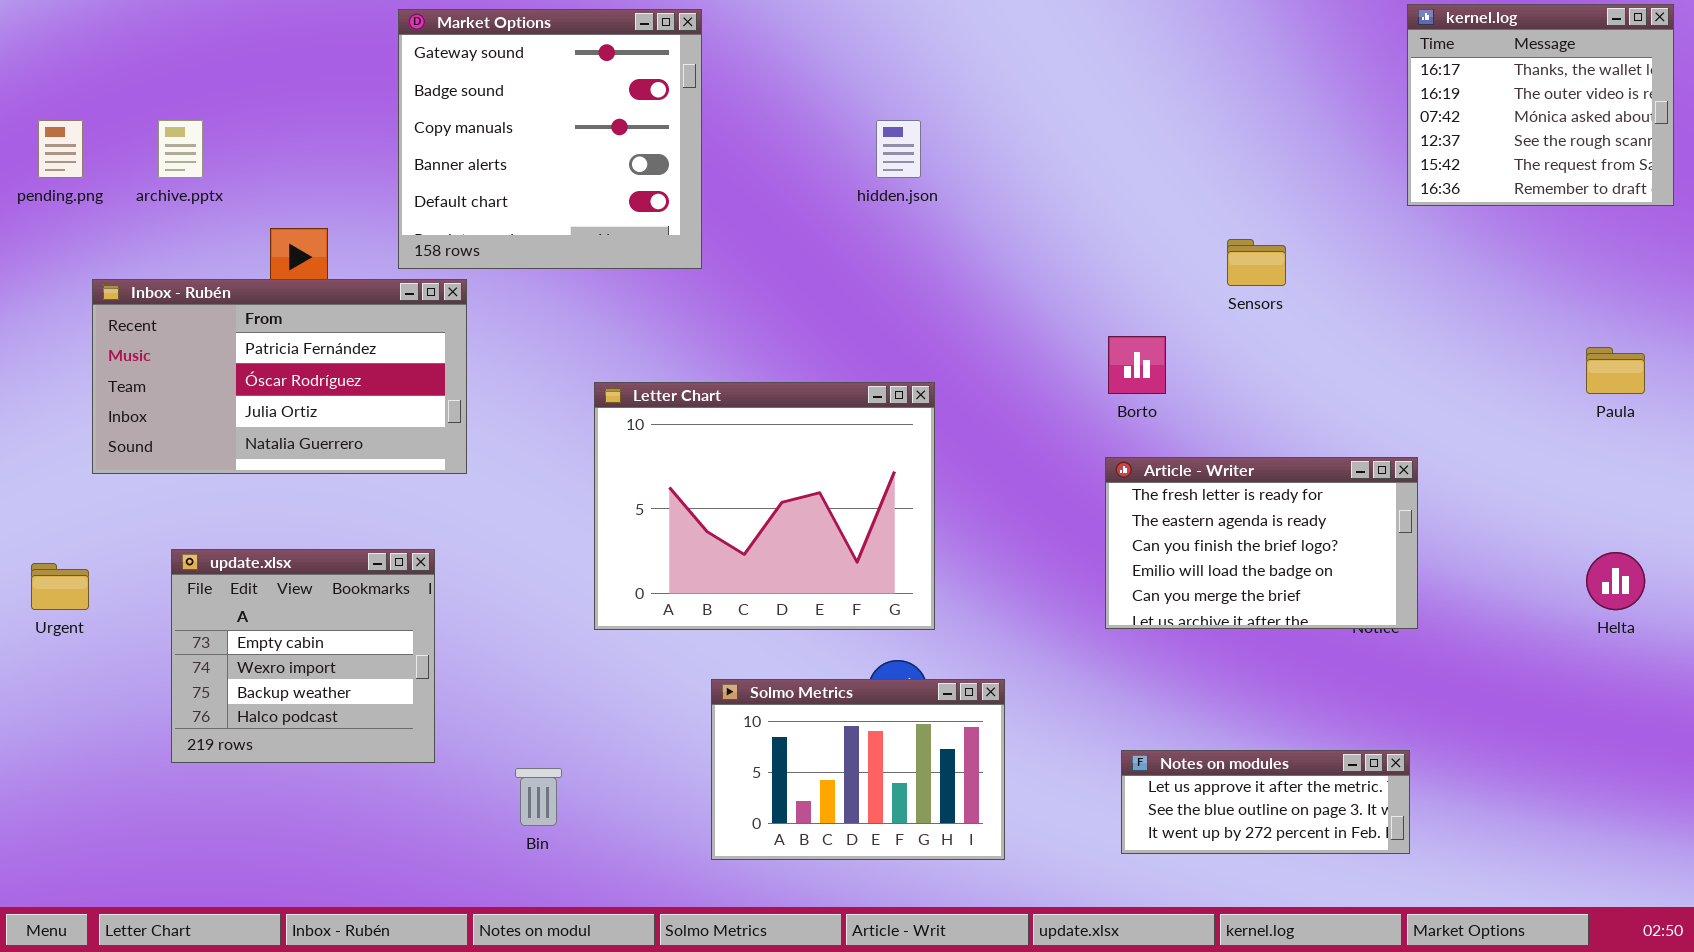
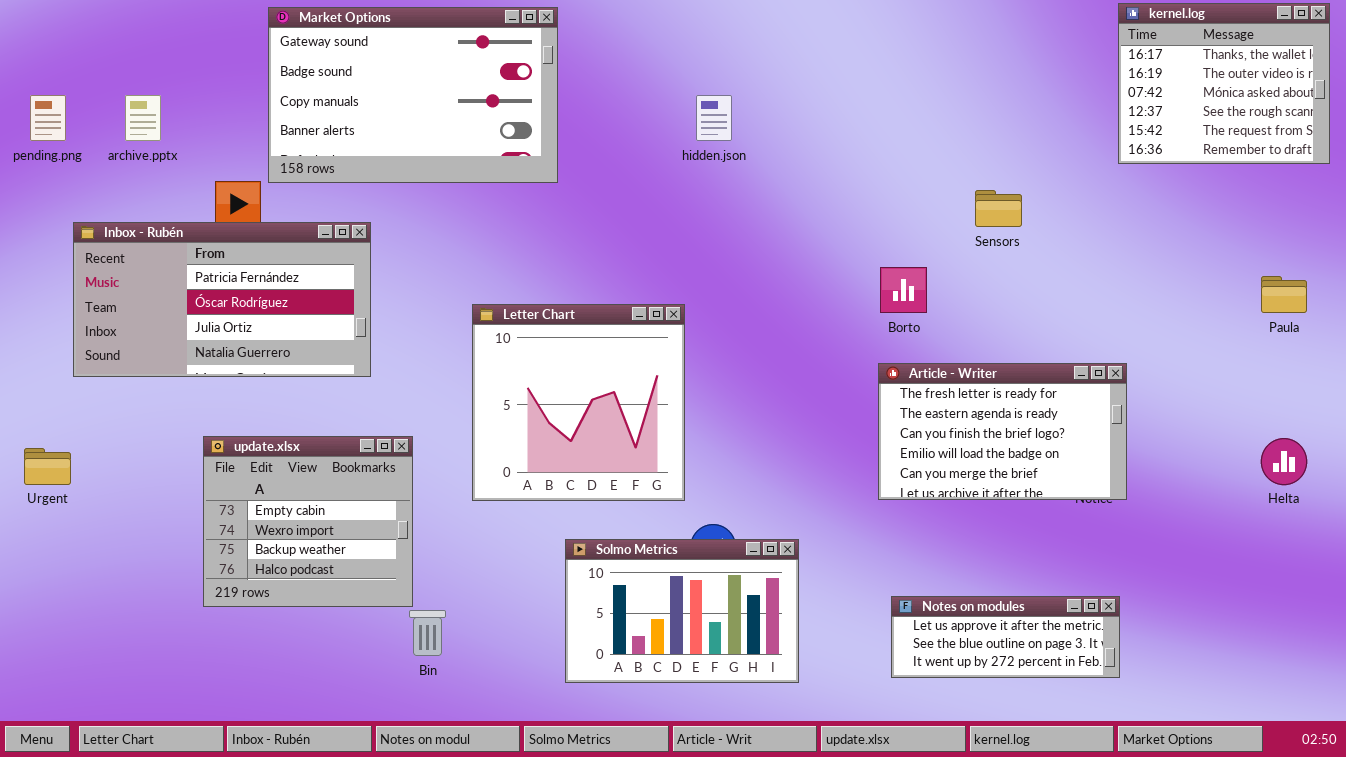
Market Options: [398,9,702,269] -> [268,7,558,183], resized
Letter Chart: [594,382,935,630] -> [472,304,685,501], resized
update.xlsx: [171,549,435,763] -> [203,436,413,607], moved

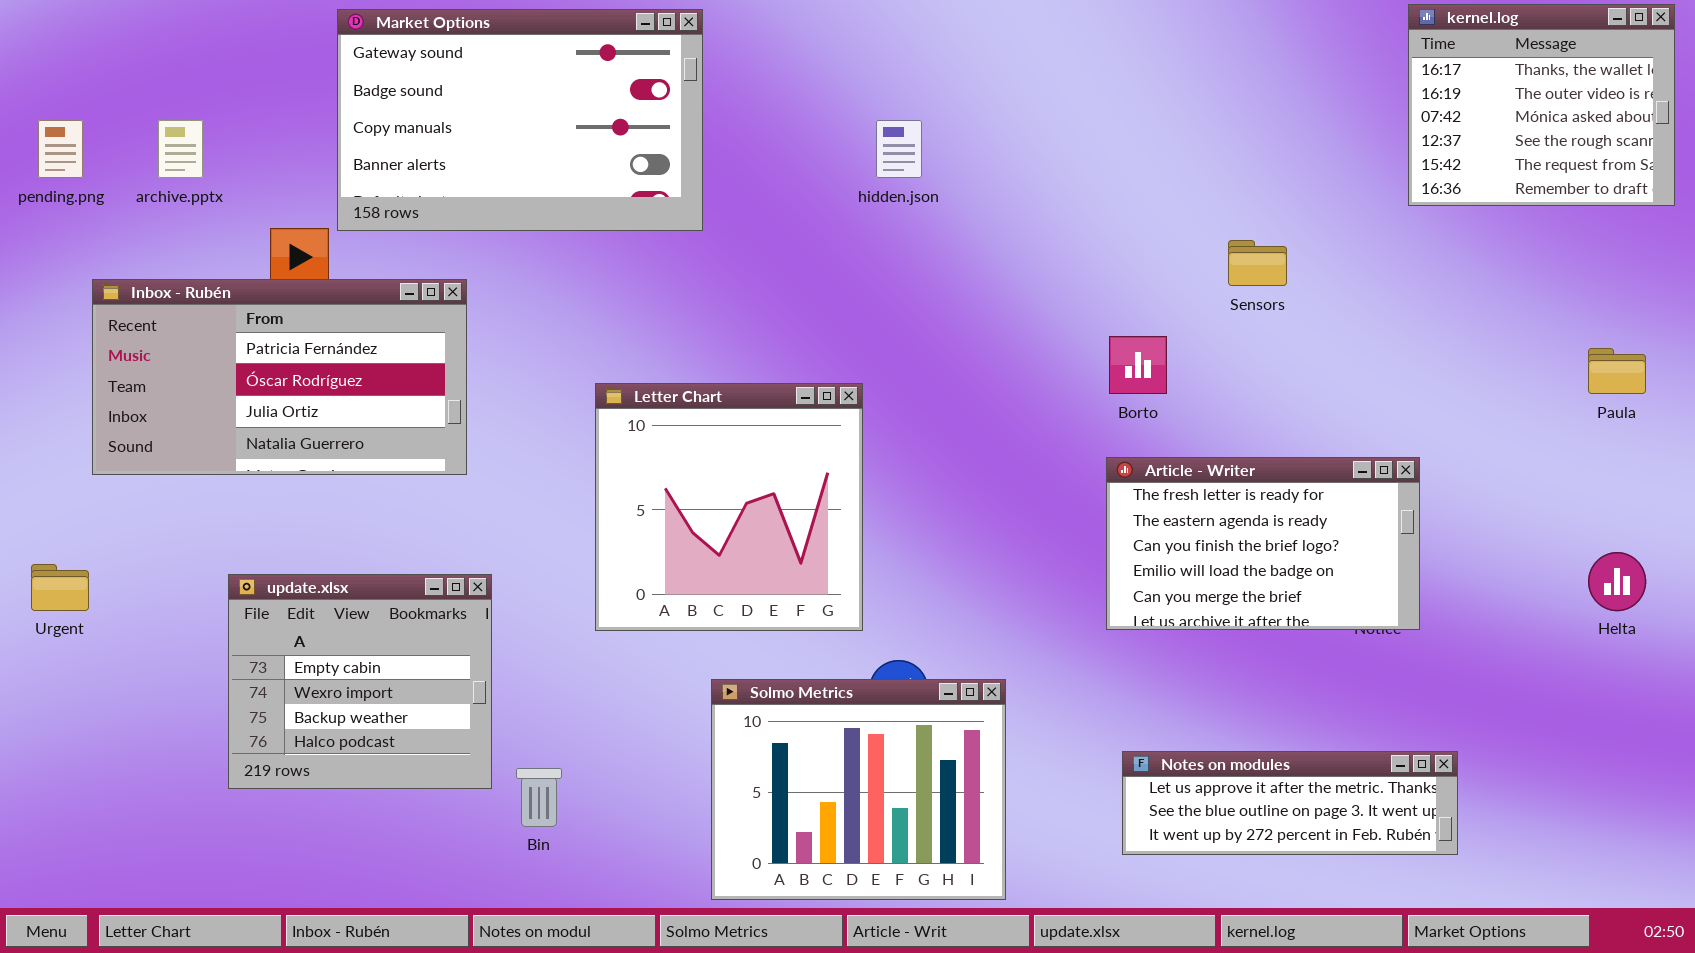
update.xlsx: [203,436,413,607] -> [228,574,492,789], moved
Solmo Metrics: [565,539,799,683] -> [711,679,1006,900], resized
Notes on modules: [891,596,1120,678] -> [1122,751,1458,855], resized

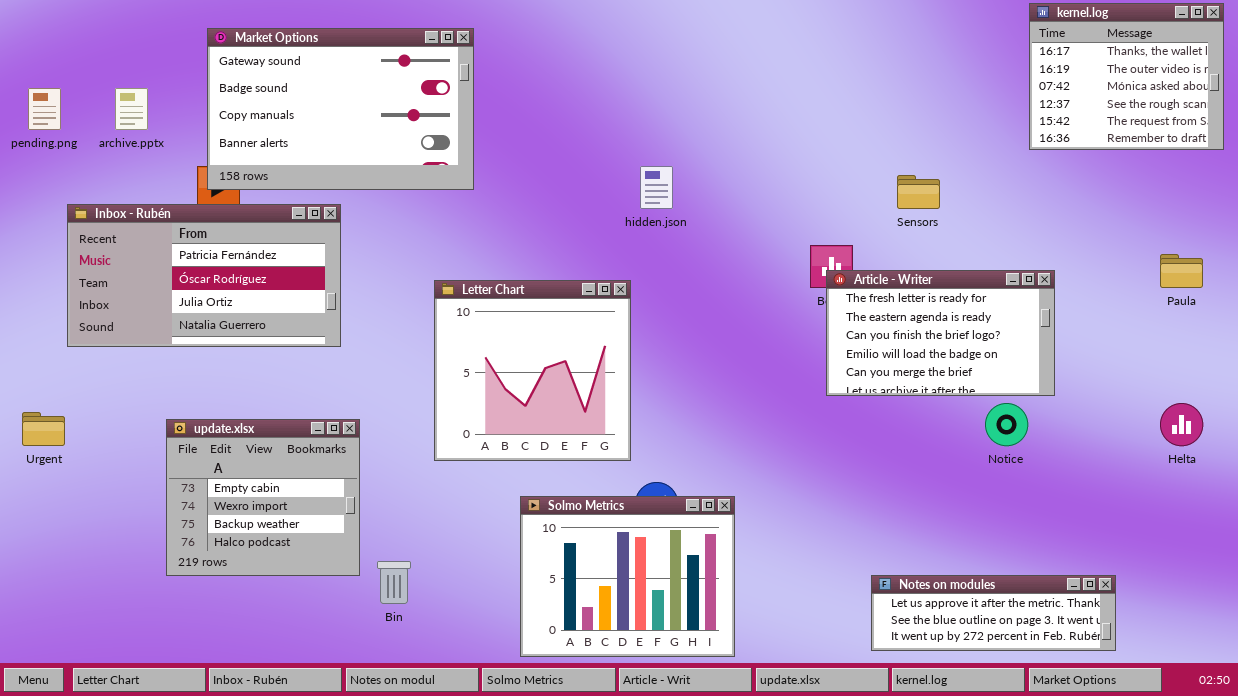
Market Options: [337,9,703,231] -> [207,28,474,190], moved
hidden.json: [876,120,922,178] -> [640,166,673,209], moved
Article - Writer: [1106,457,1420,630] -> [826,270,1055,396], moved
Notes on modules: [1122,751,1458,855] -> [871,575,1116,651], moved

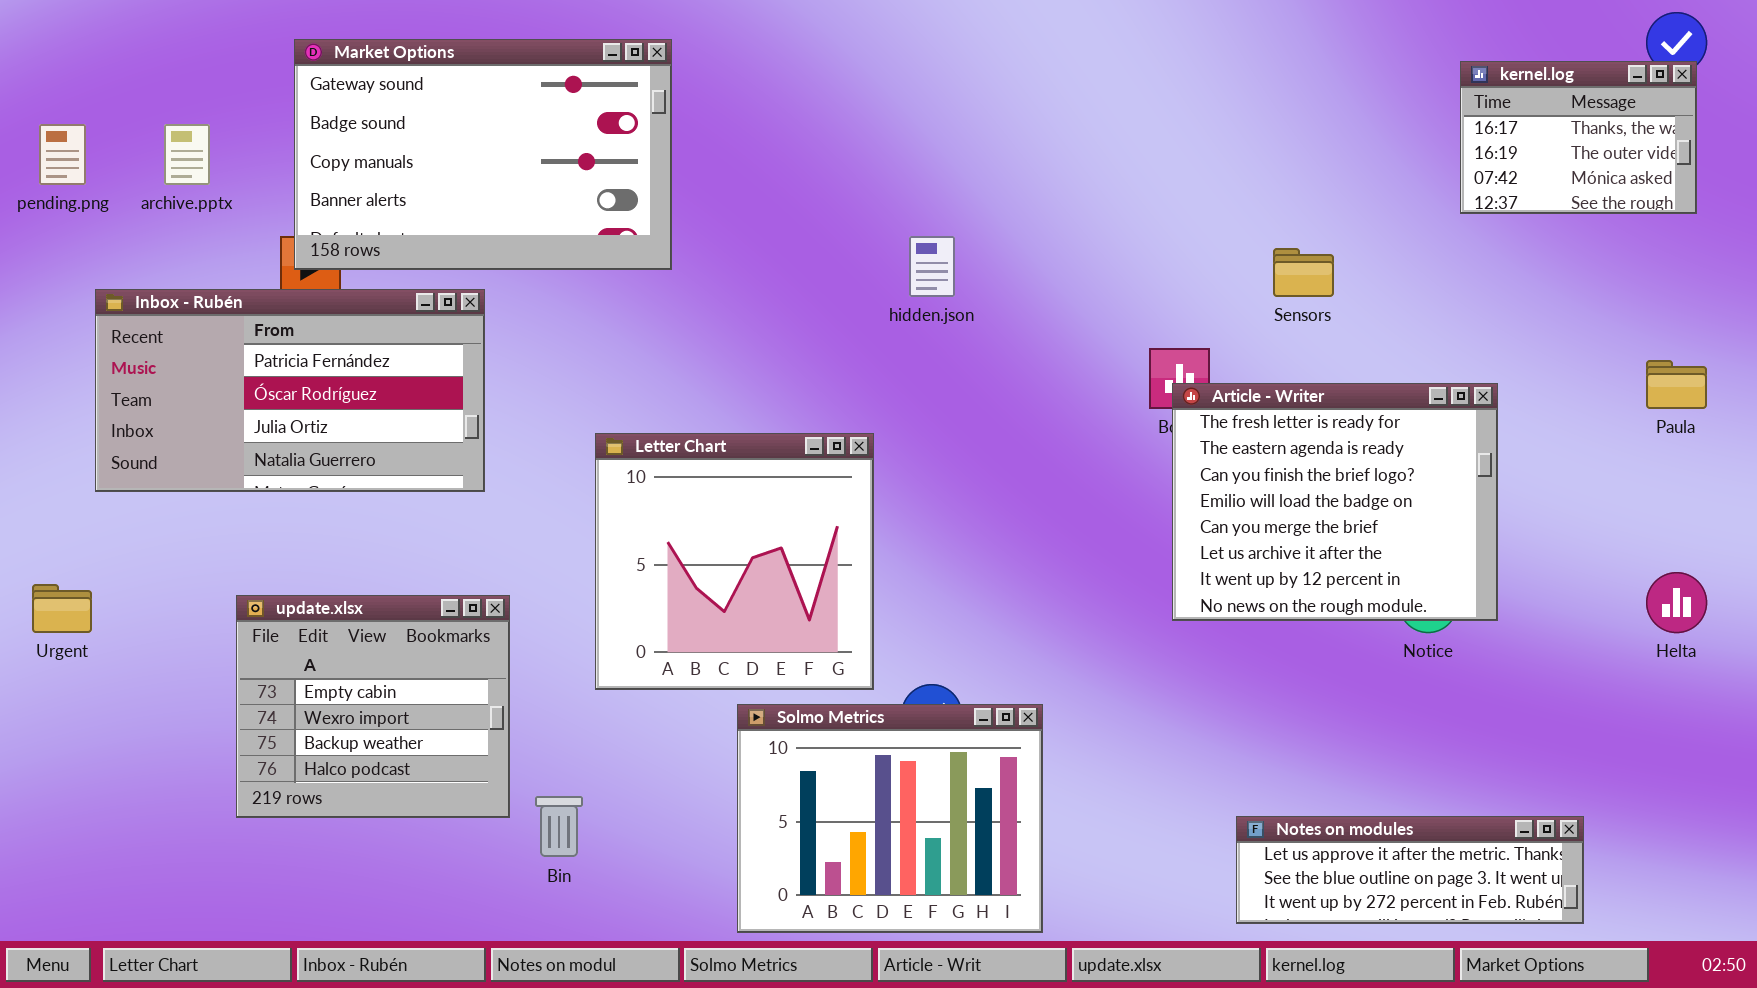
kernel.log: [1029,3,1224,150] -> [1460,61,1697,214], resized
Article - Writer: [826,270,1055,396] -> [1172,383,1498,621], resized
Letter Chart: [434,280,631,461] -> [595,433,874,690], moved

